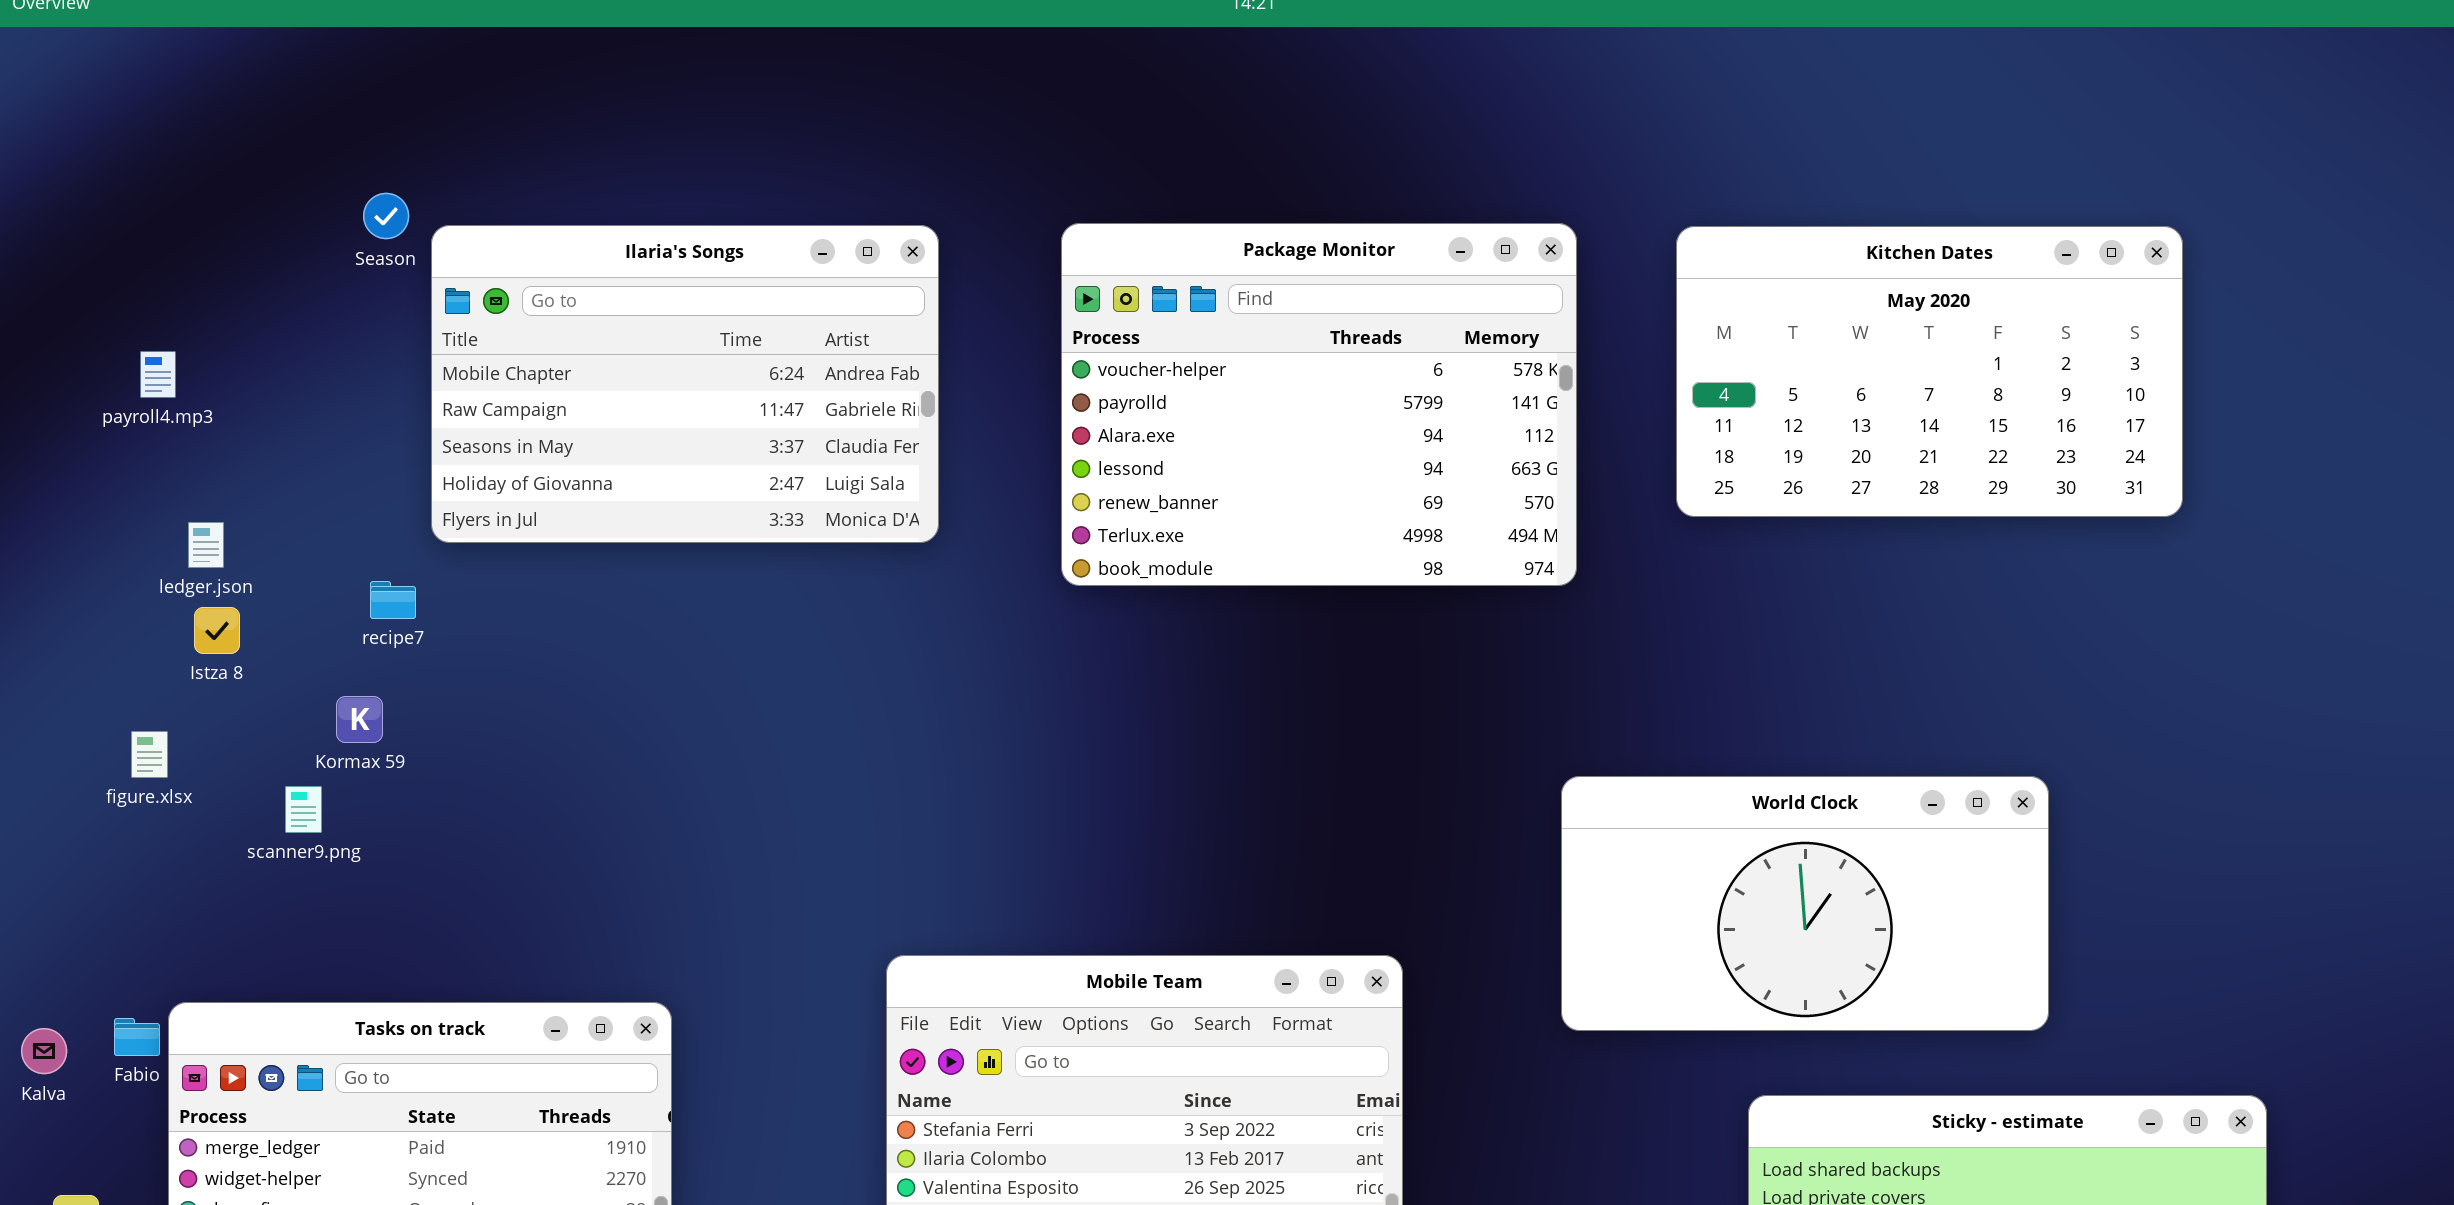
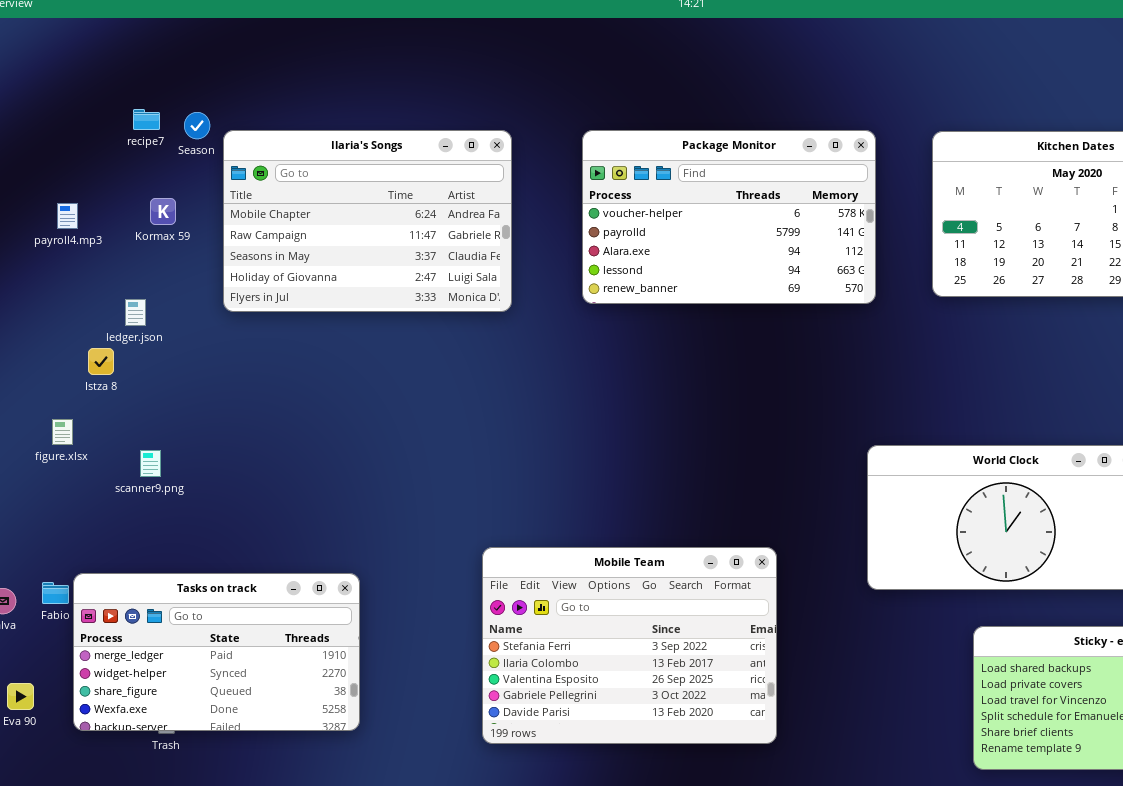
Package Monitor: [1061,223,1577,586] -> [582,130,876,304], resized
ledger.json: [188,522,224,568] -> [125,299,146,326], moved
recipe7: [370,581,416,619] -> [133,109,160,130], moved
Kormax 59: [336,696,383,743] -> [150,198,176,225], moved

